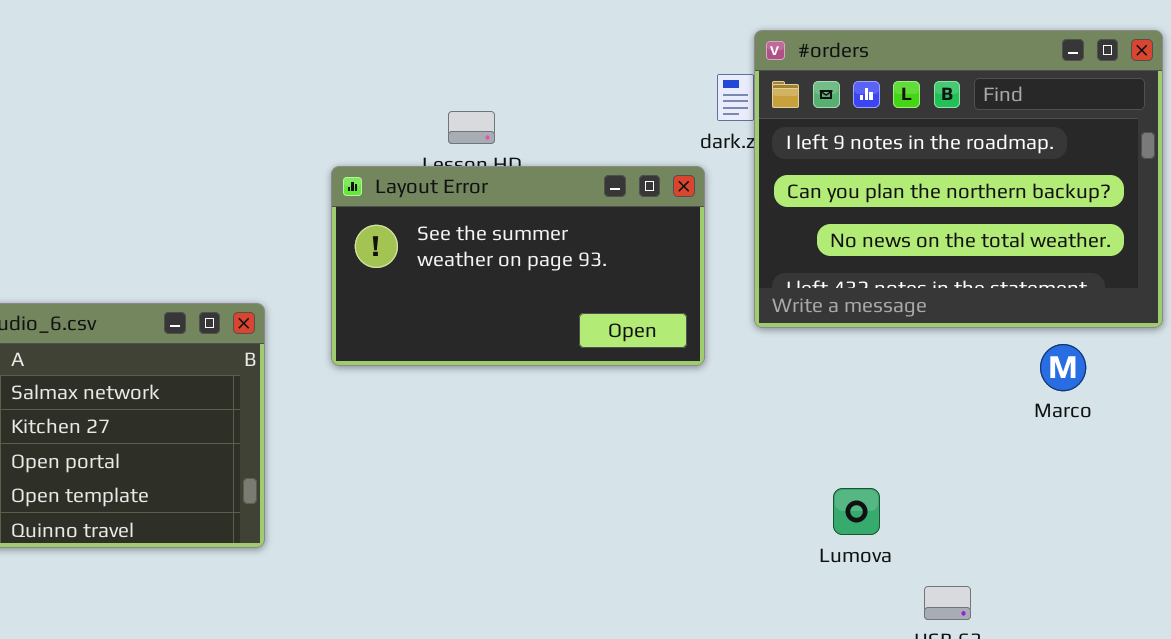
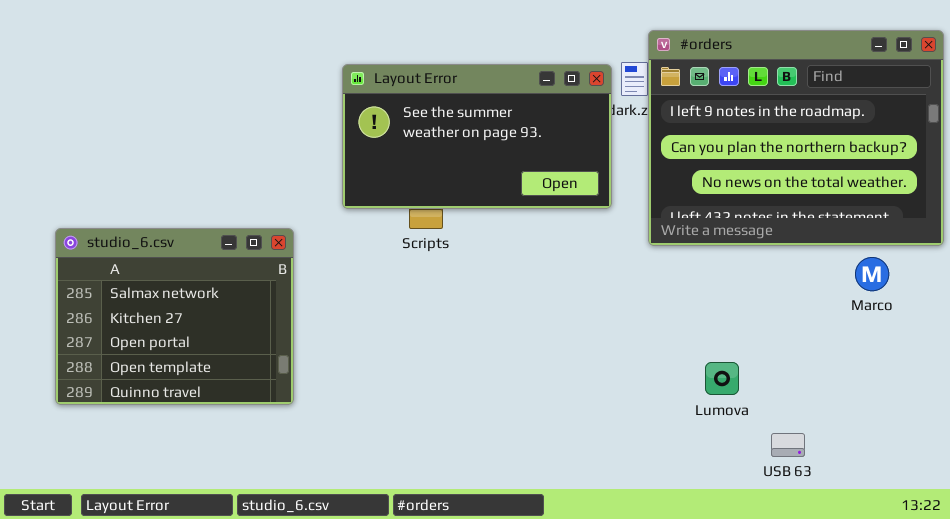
Layout Error: [331,166,705,366] -> [342,64,612,209], moved

